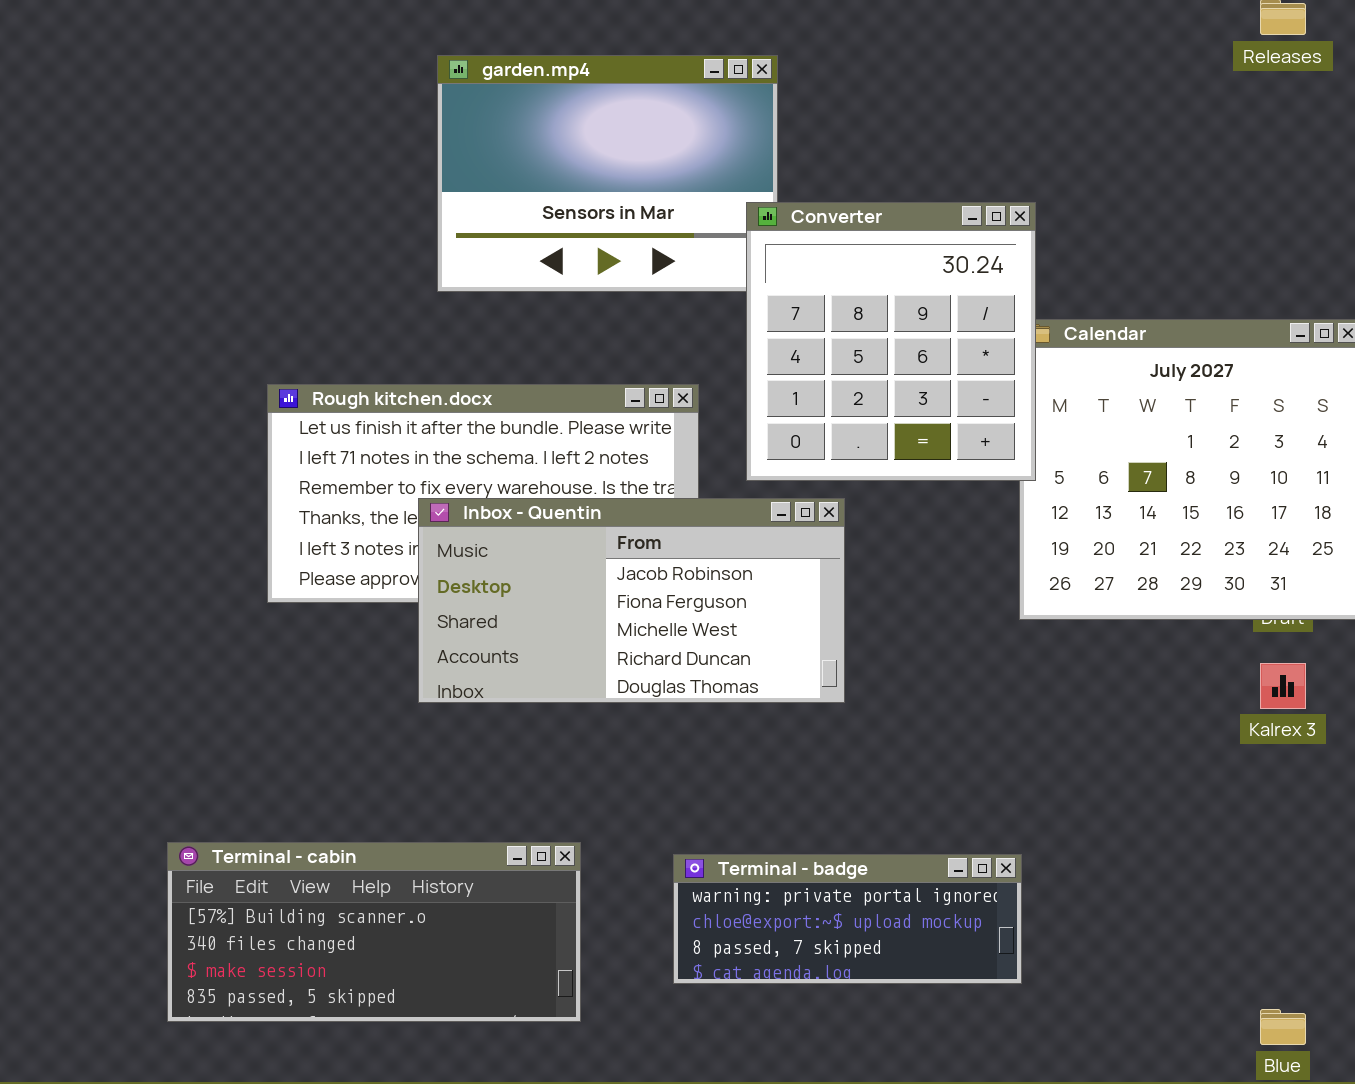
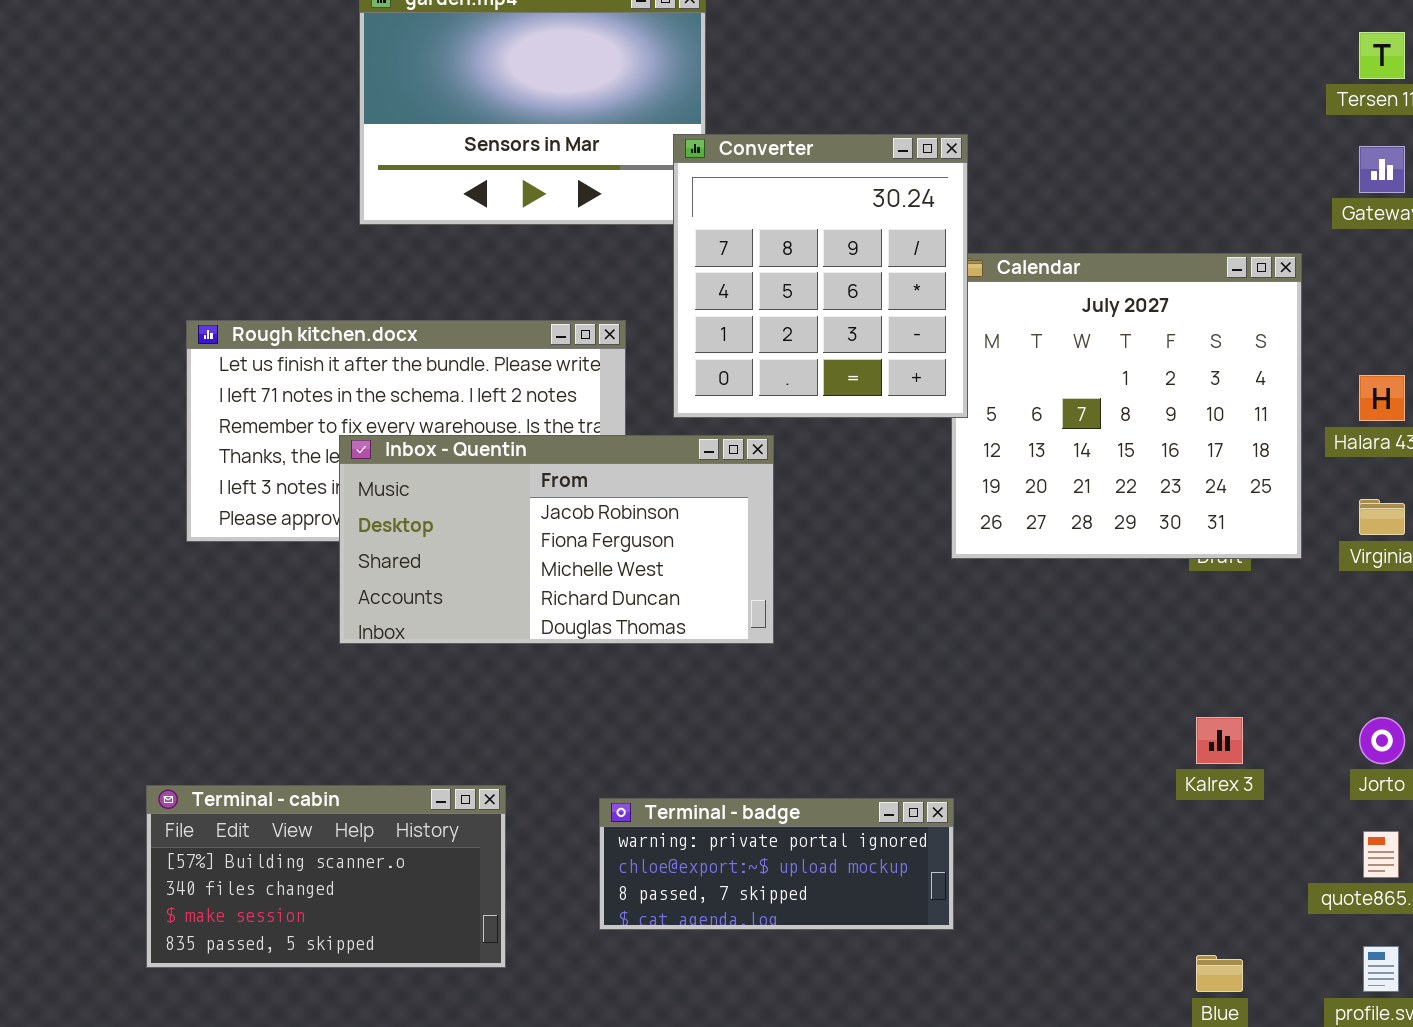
Kalrex 3: [1260,663,1306,709] -> [1196,717,1243,764], moved
Terminal - cabin: [167,842,581,1022] -> [146,785,506,968], resized

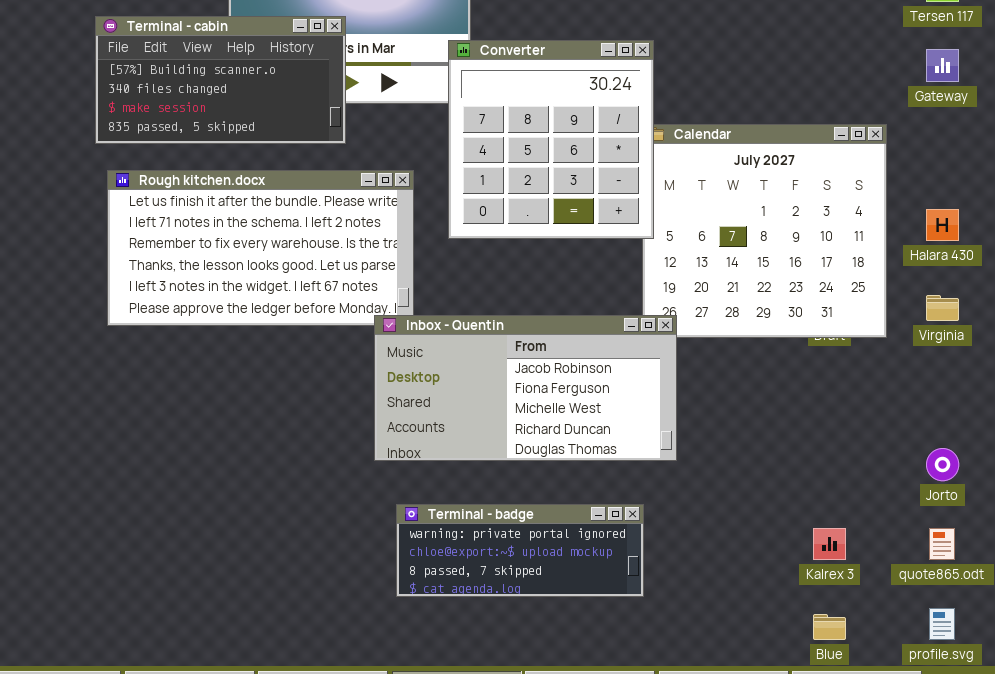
Inbox - Quentin: [339,435,774,644] -> [374,315,677,461], moved
Kalrex 3: [1196,717,1243,764] -> [813,528,846,560], moved
Terminal - cabin: [146,785,506,968] -> [95,16,346,144], moved

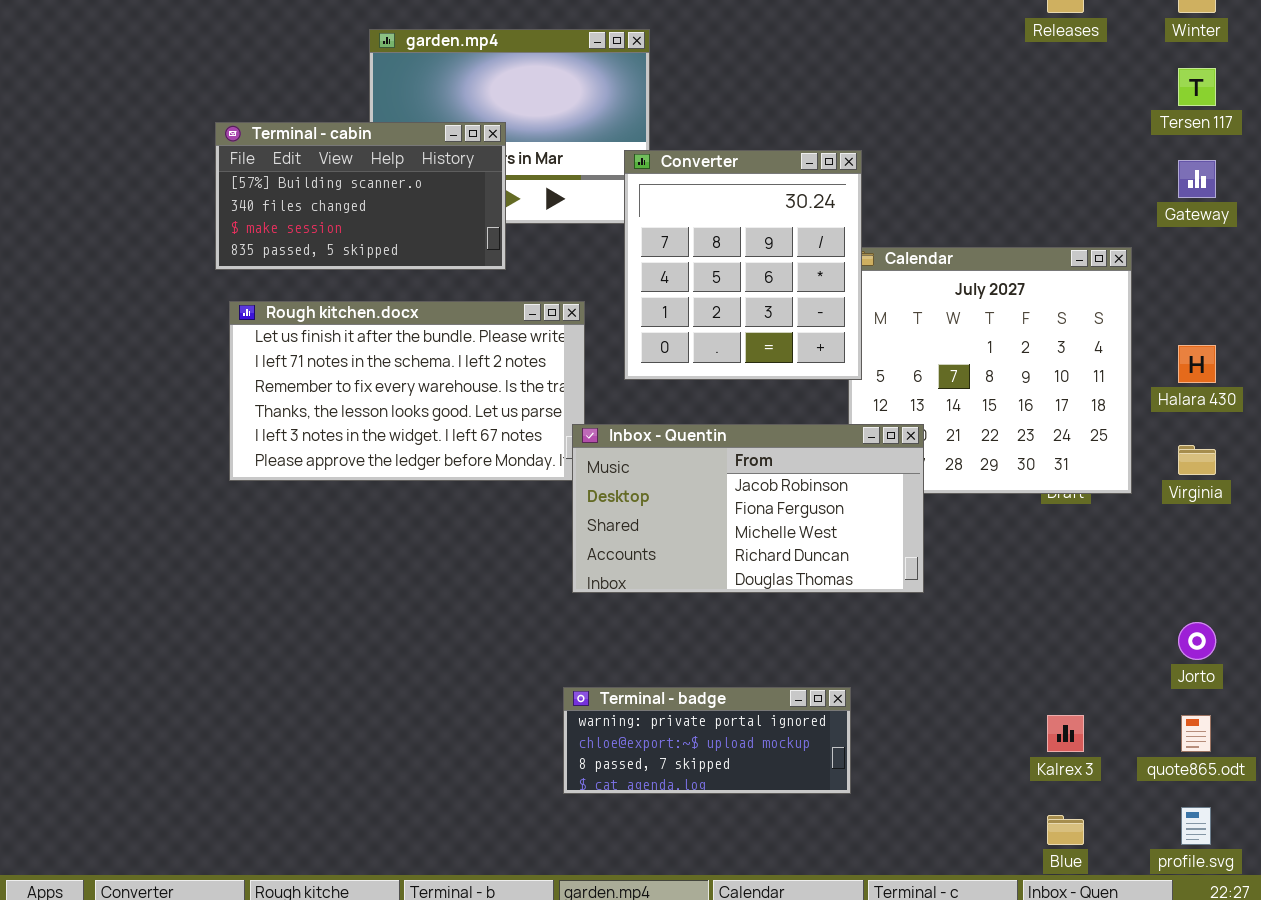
Inbox - Quentin: [374,315,677,461] -> [572,424,924,593], moved

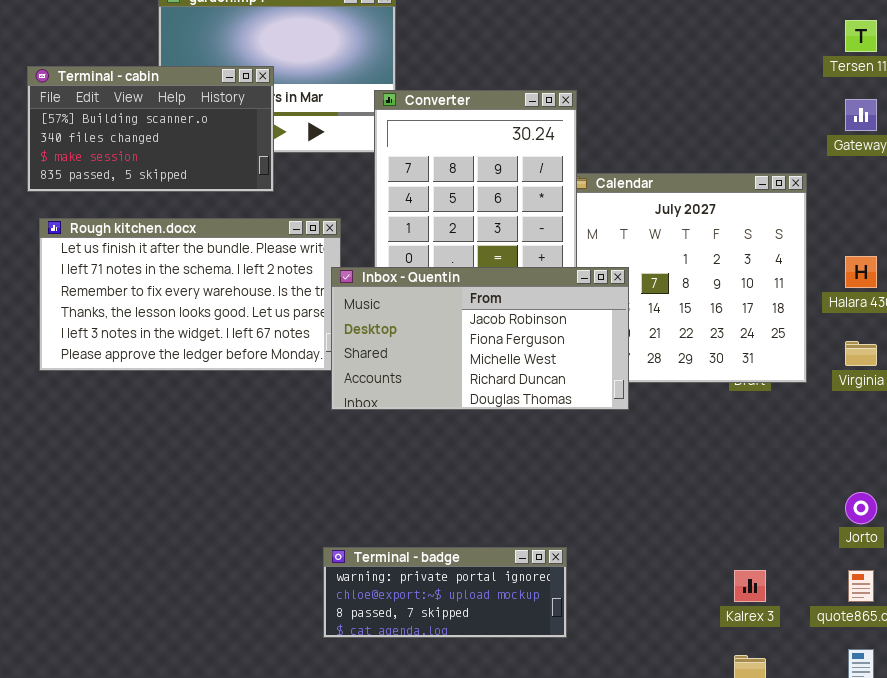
Inbox - Quentin: [572,424,924,593] -> [331,267,629,410], moved

